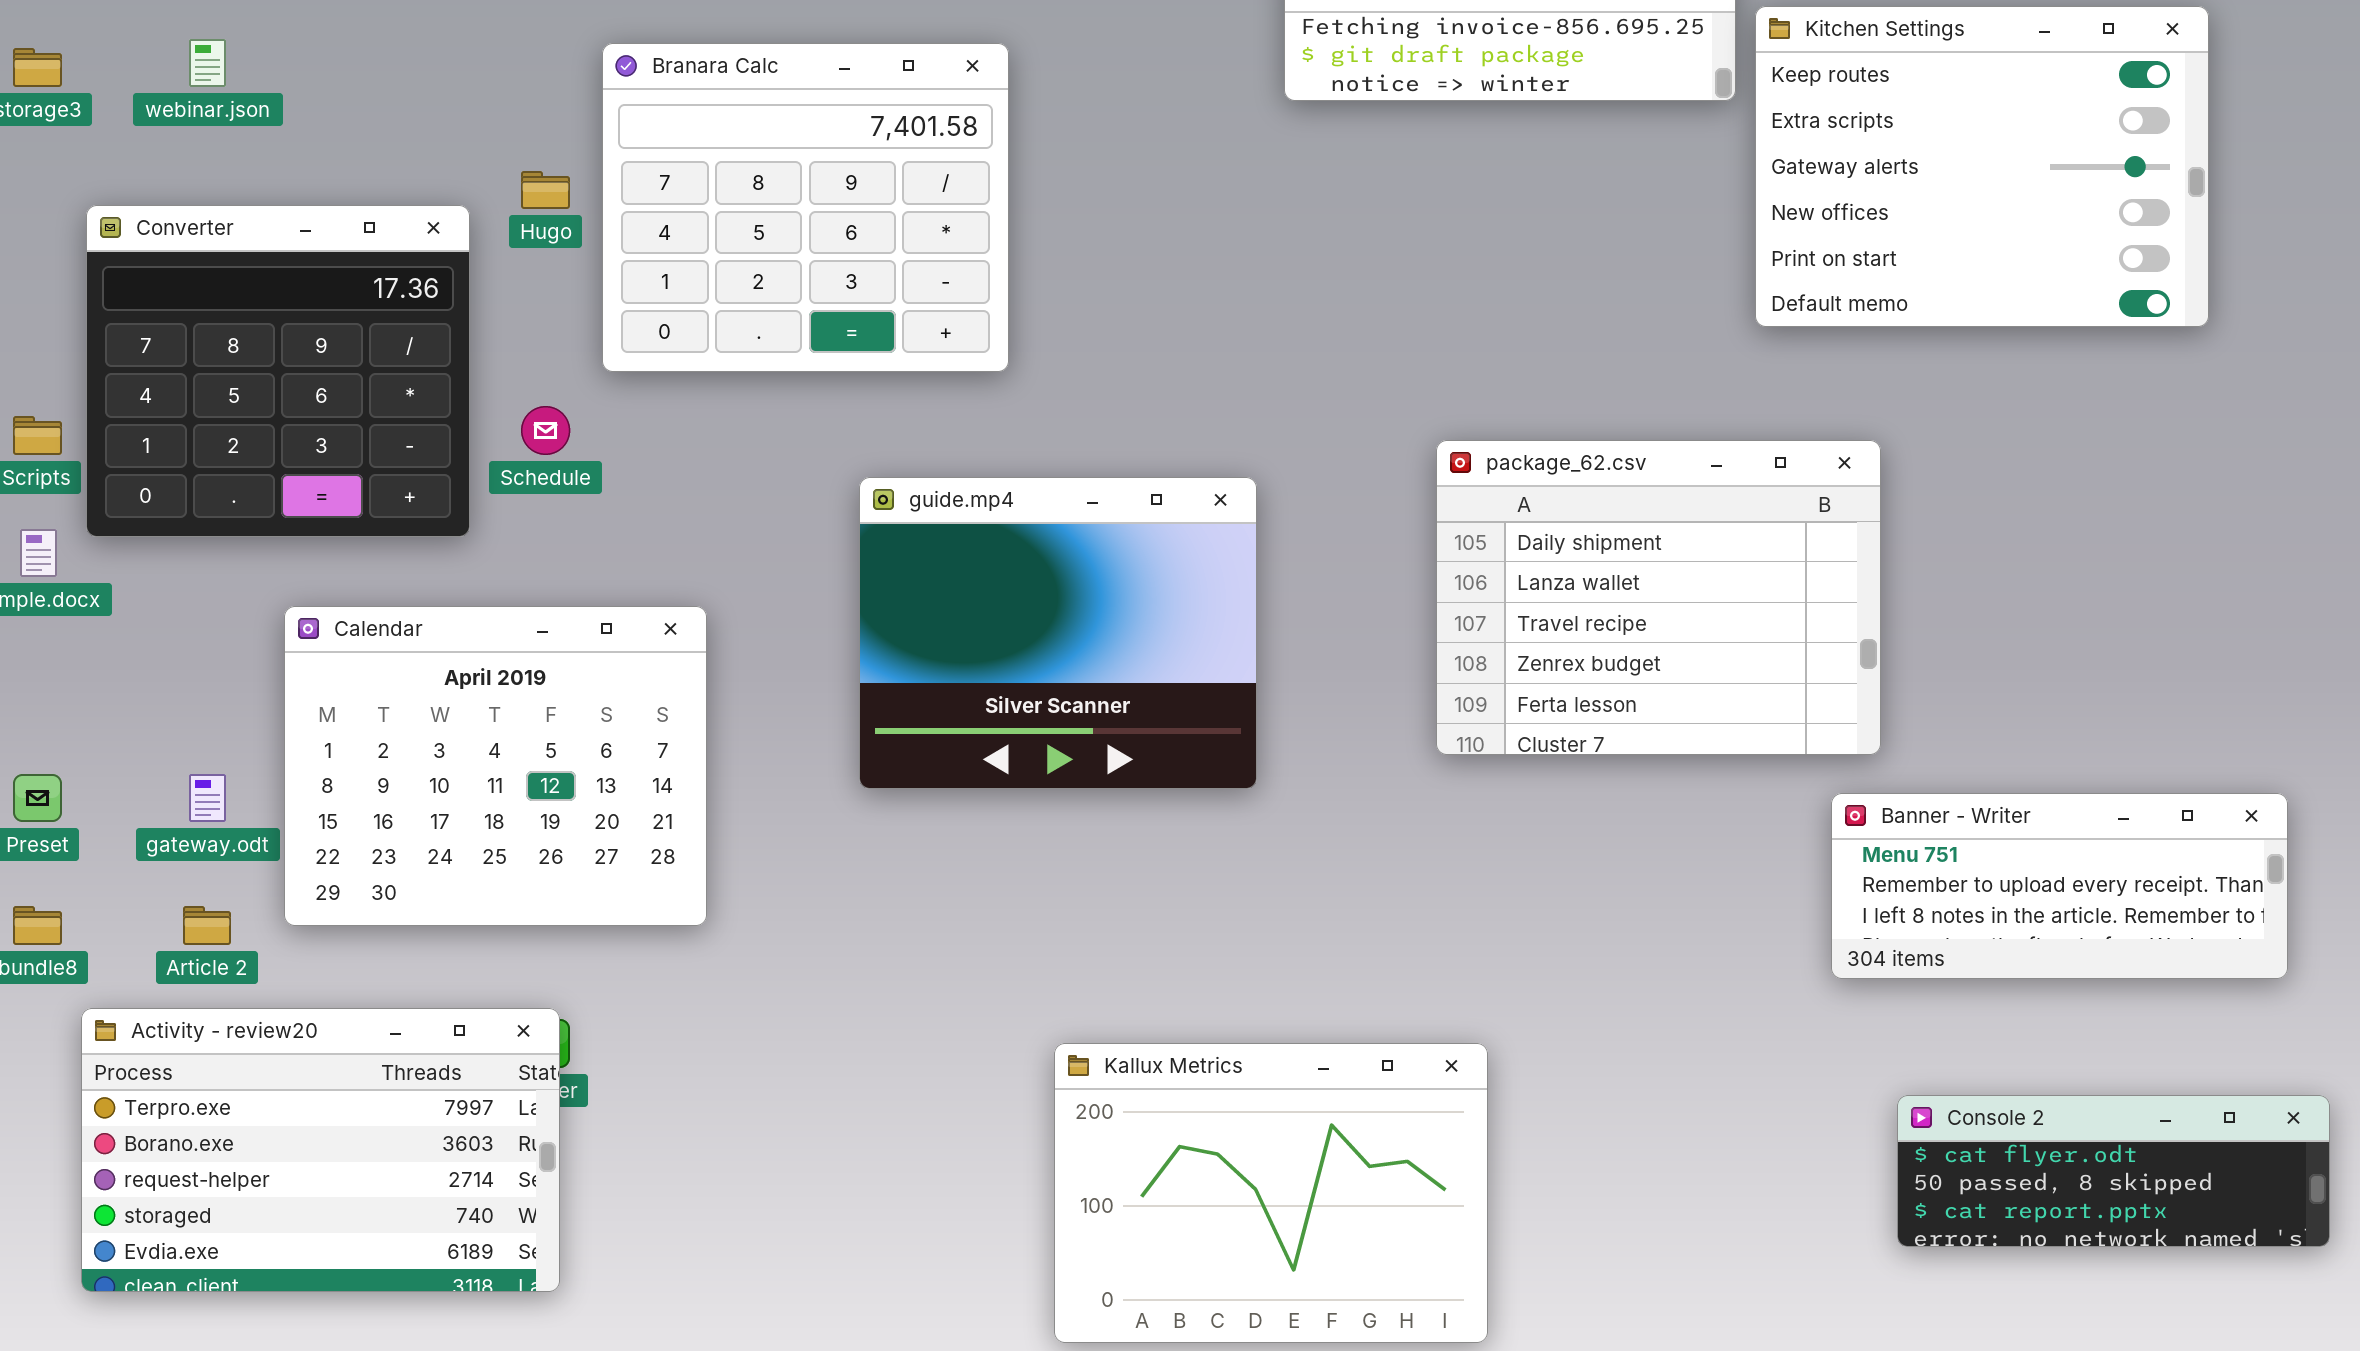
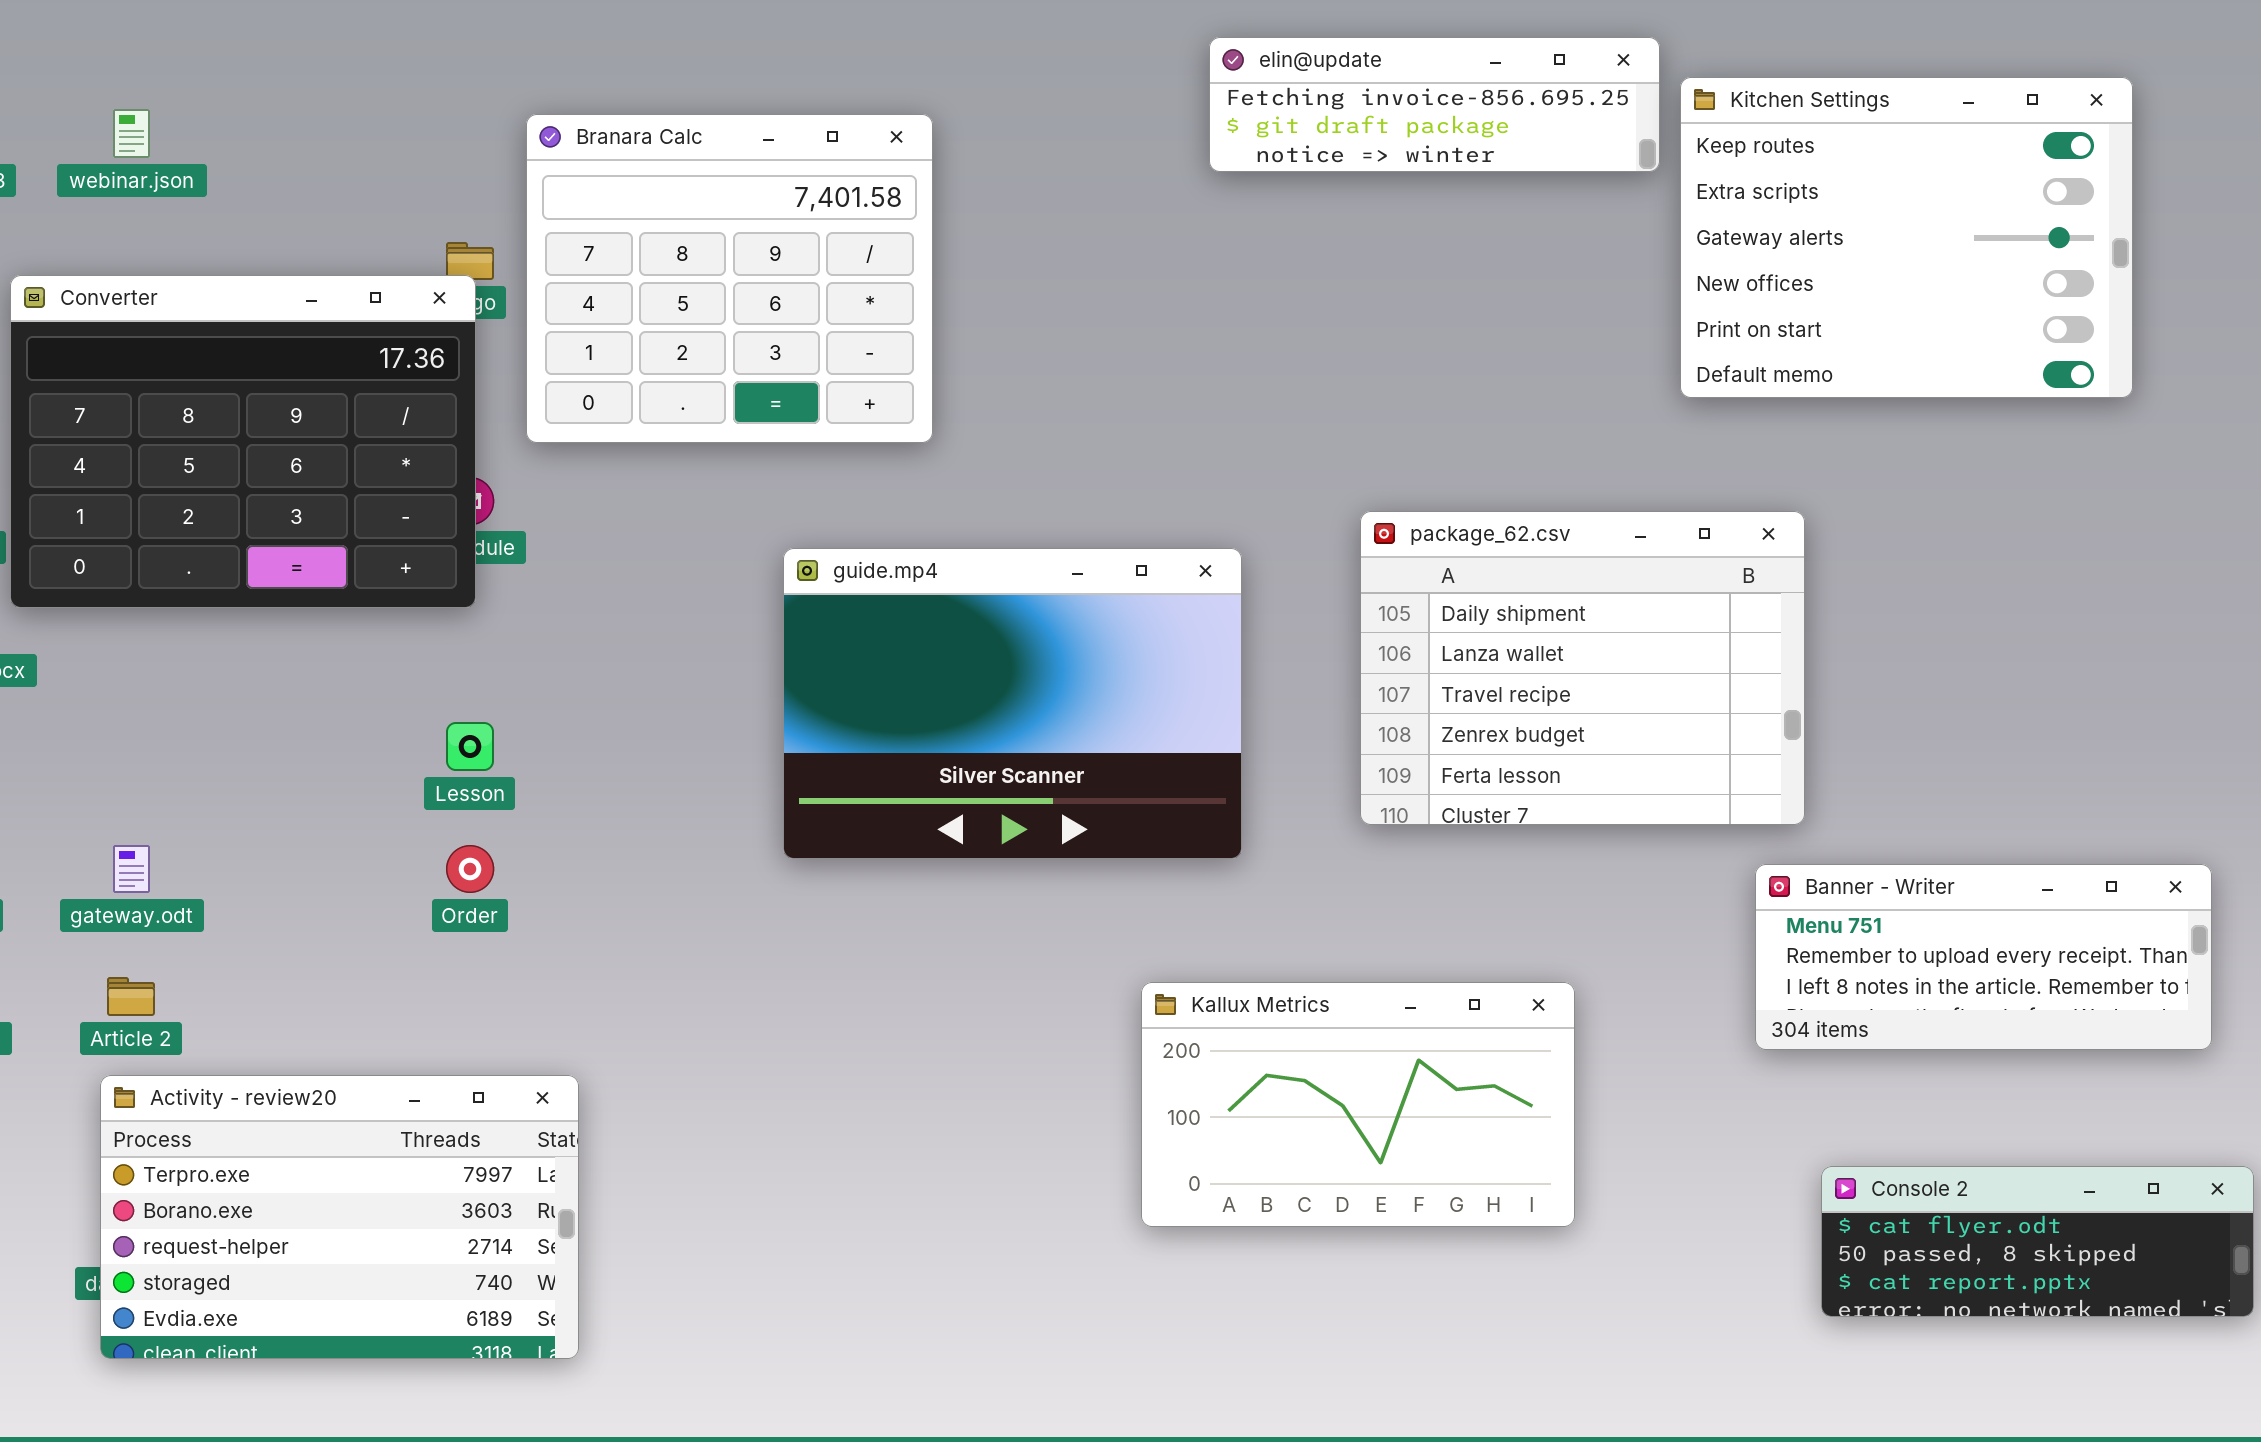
Converter: [86,205,470,537] -> [10,275,476,608], resized
guide.mp4: [859,477,1257,789] -> [783,548,1242,859], resized
Calendar: [284,606,707,926] -> none, closed
Activity - review20: [81,1008,560,1292] -> [100,1075,579,1359], moved
Kallux Metrics: [1054,1043,1488,1343] -> [1141,982,1575,1227], moved, resized

